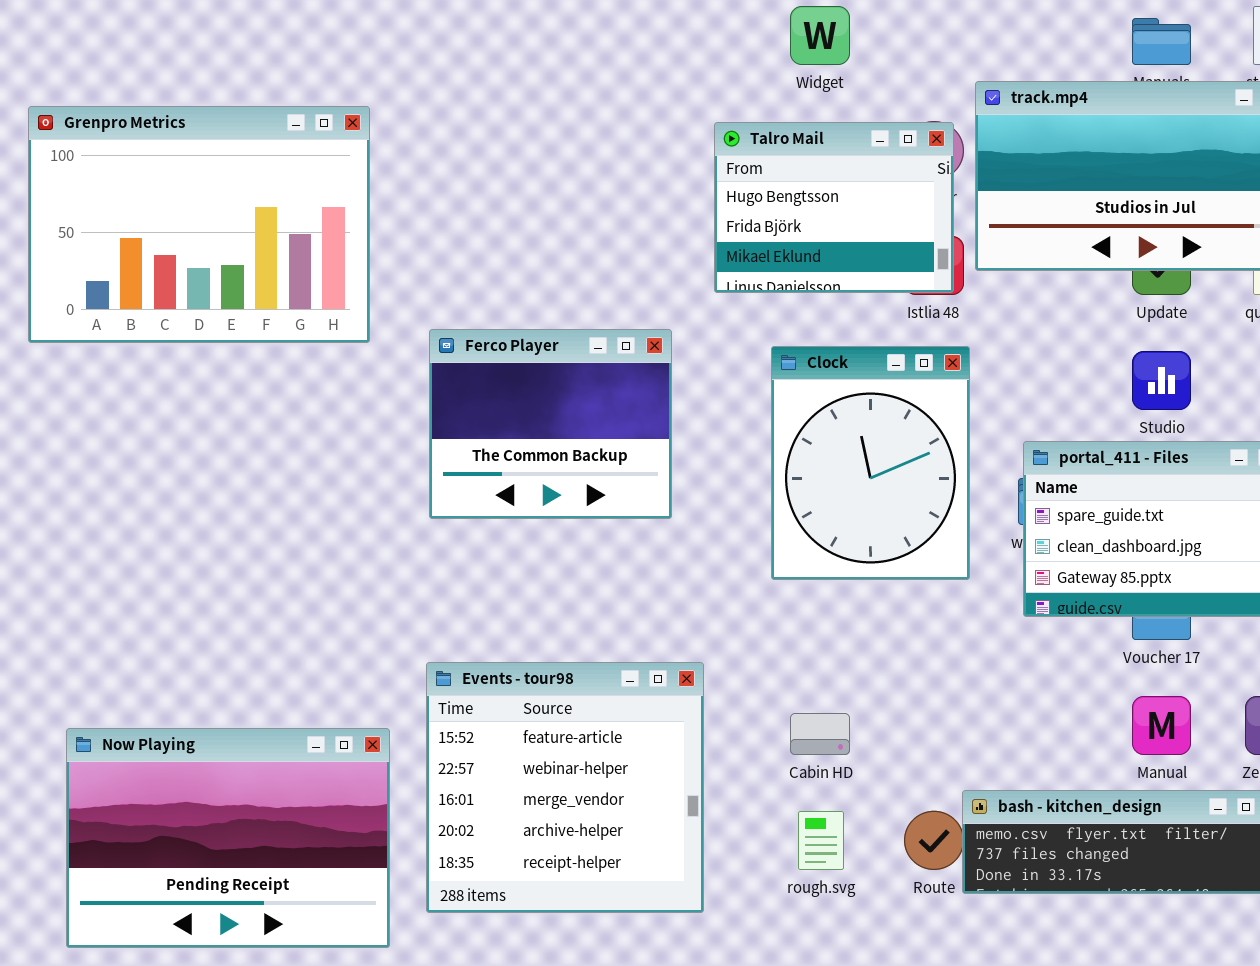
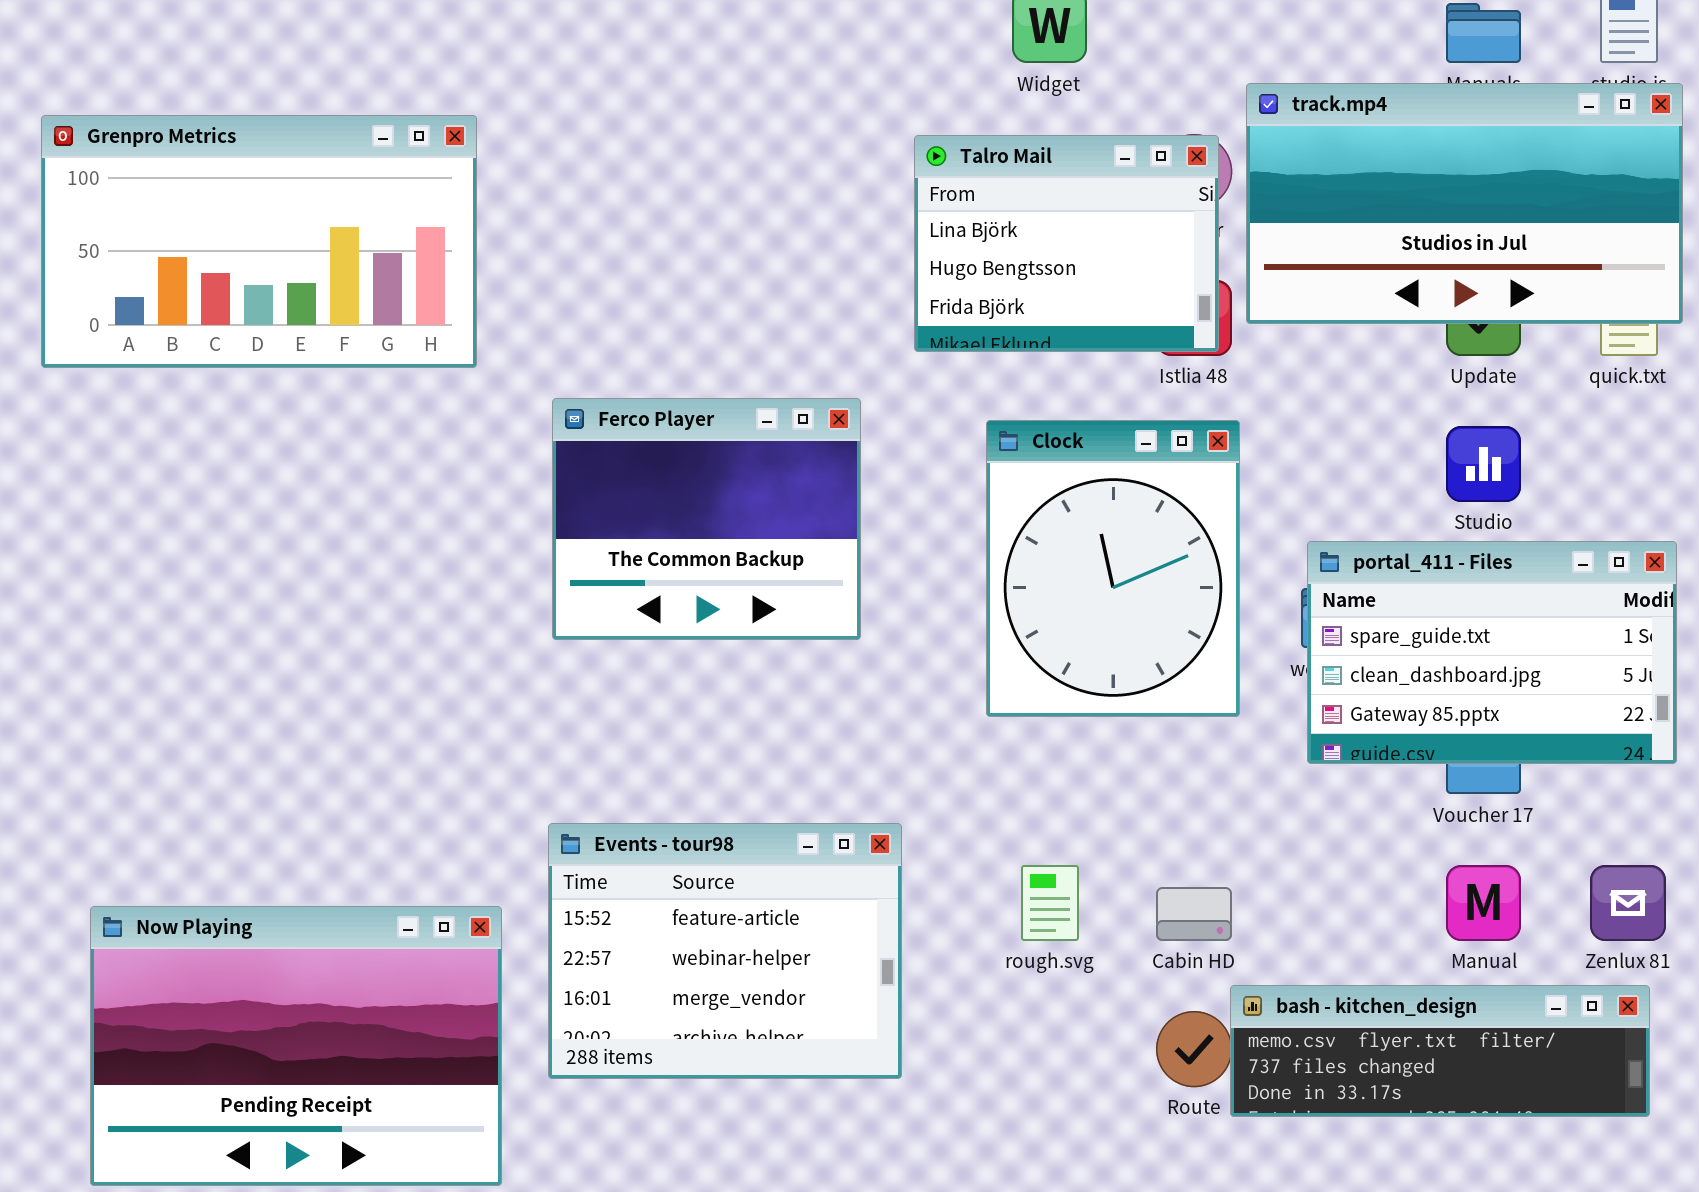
Grenpro Metrics: [28,106,370,343] -> [41,115,477,368], resized
Talro Mail: [714,122,954,293] -> [914,135,1219,352], scrolled up 1 row
Events - tour98: [426,662,704,913] -> [548,823,902,1079], resized
Cabin HD: [790,713,850,755] -> [1156,887,1232,941], moved
rough.svg: [798,811,844,870] -> [1021,865,1079,941], moved

